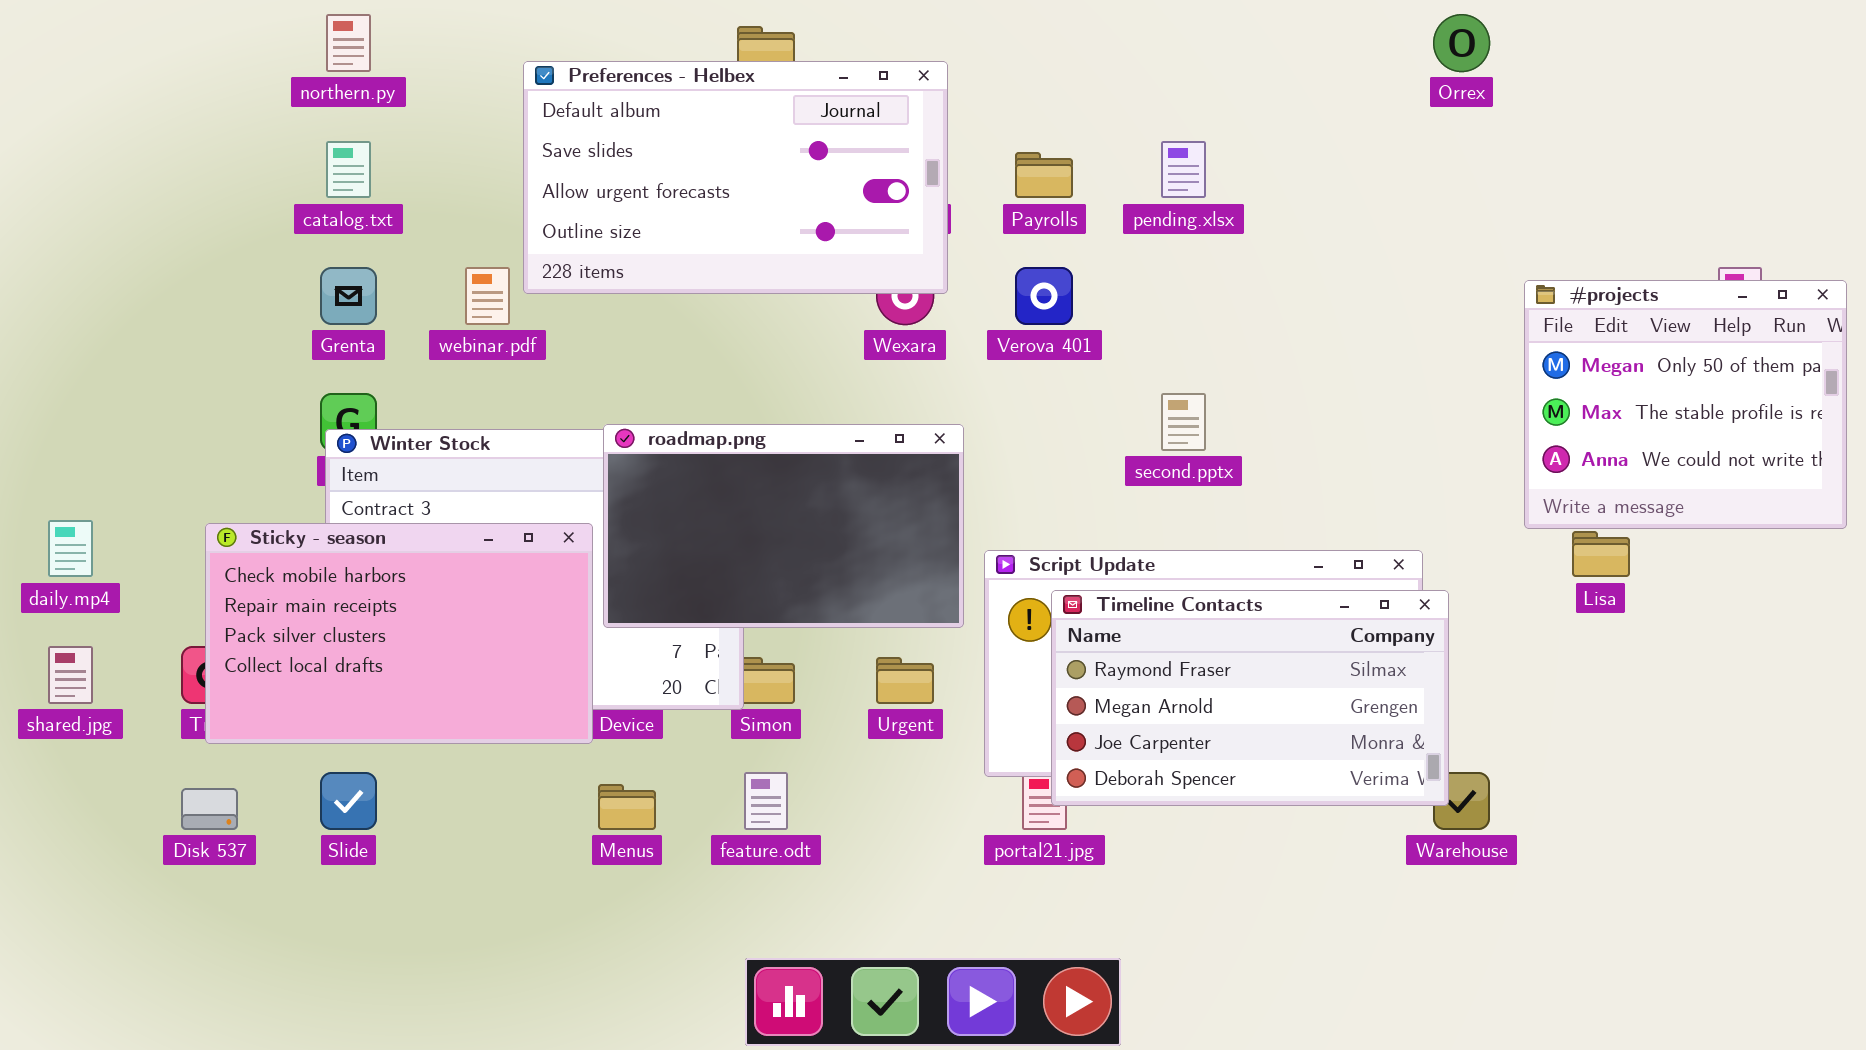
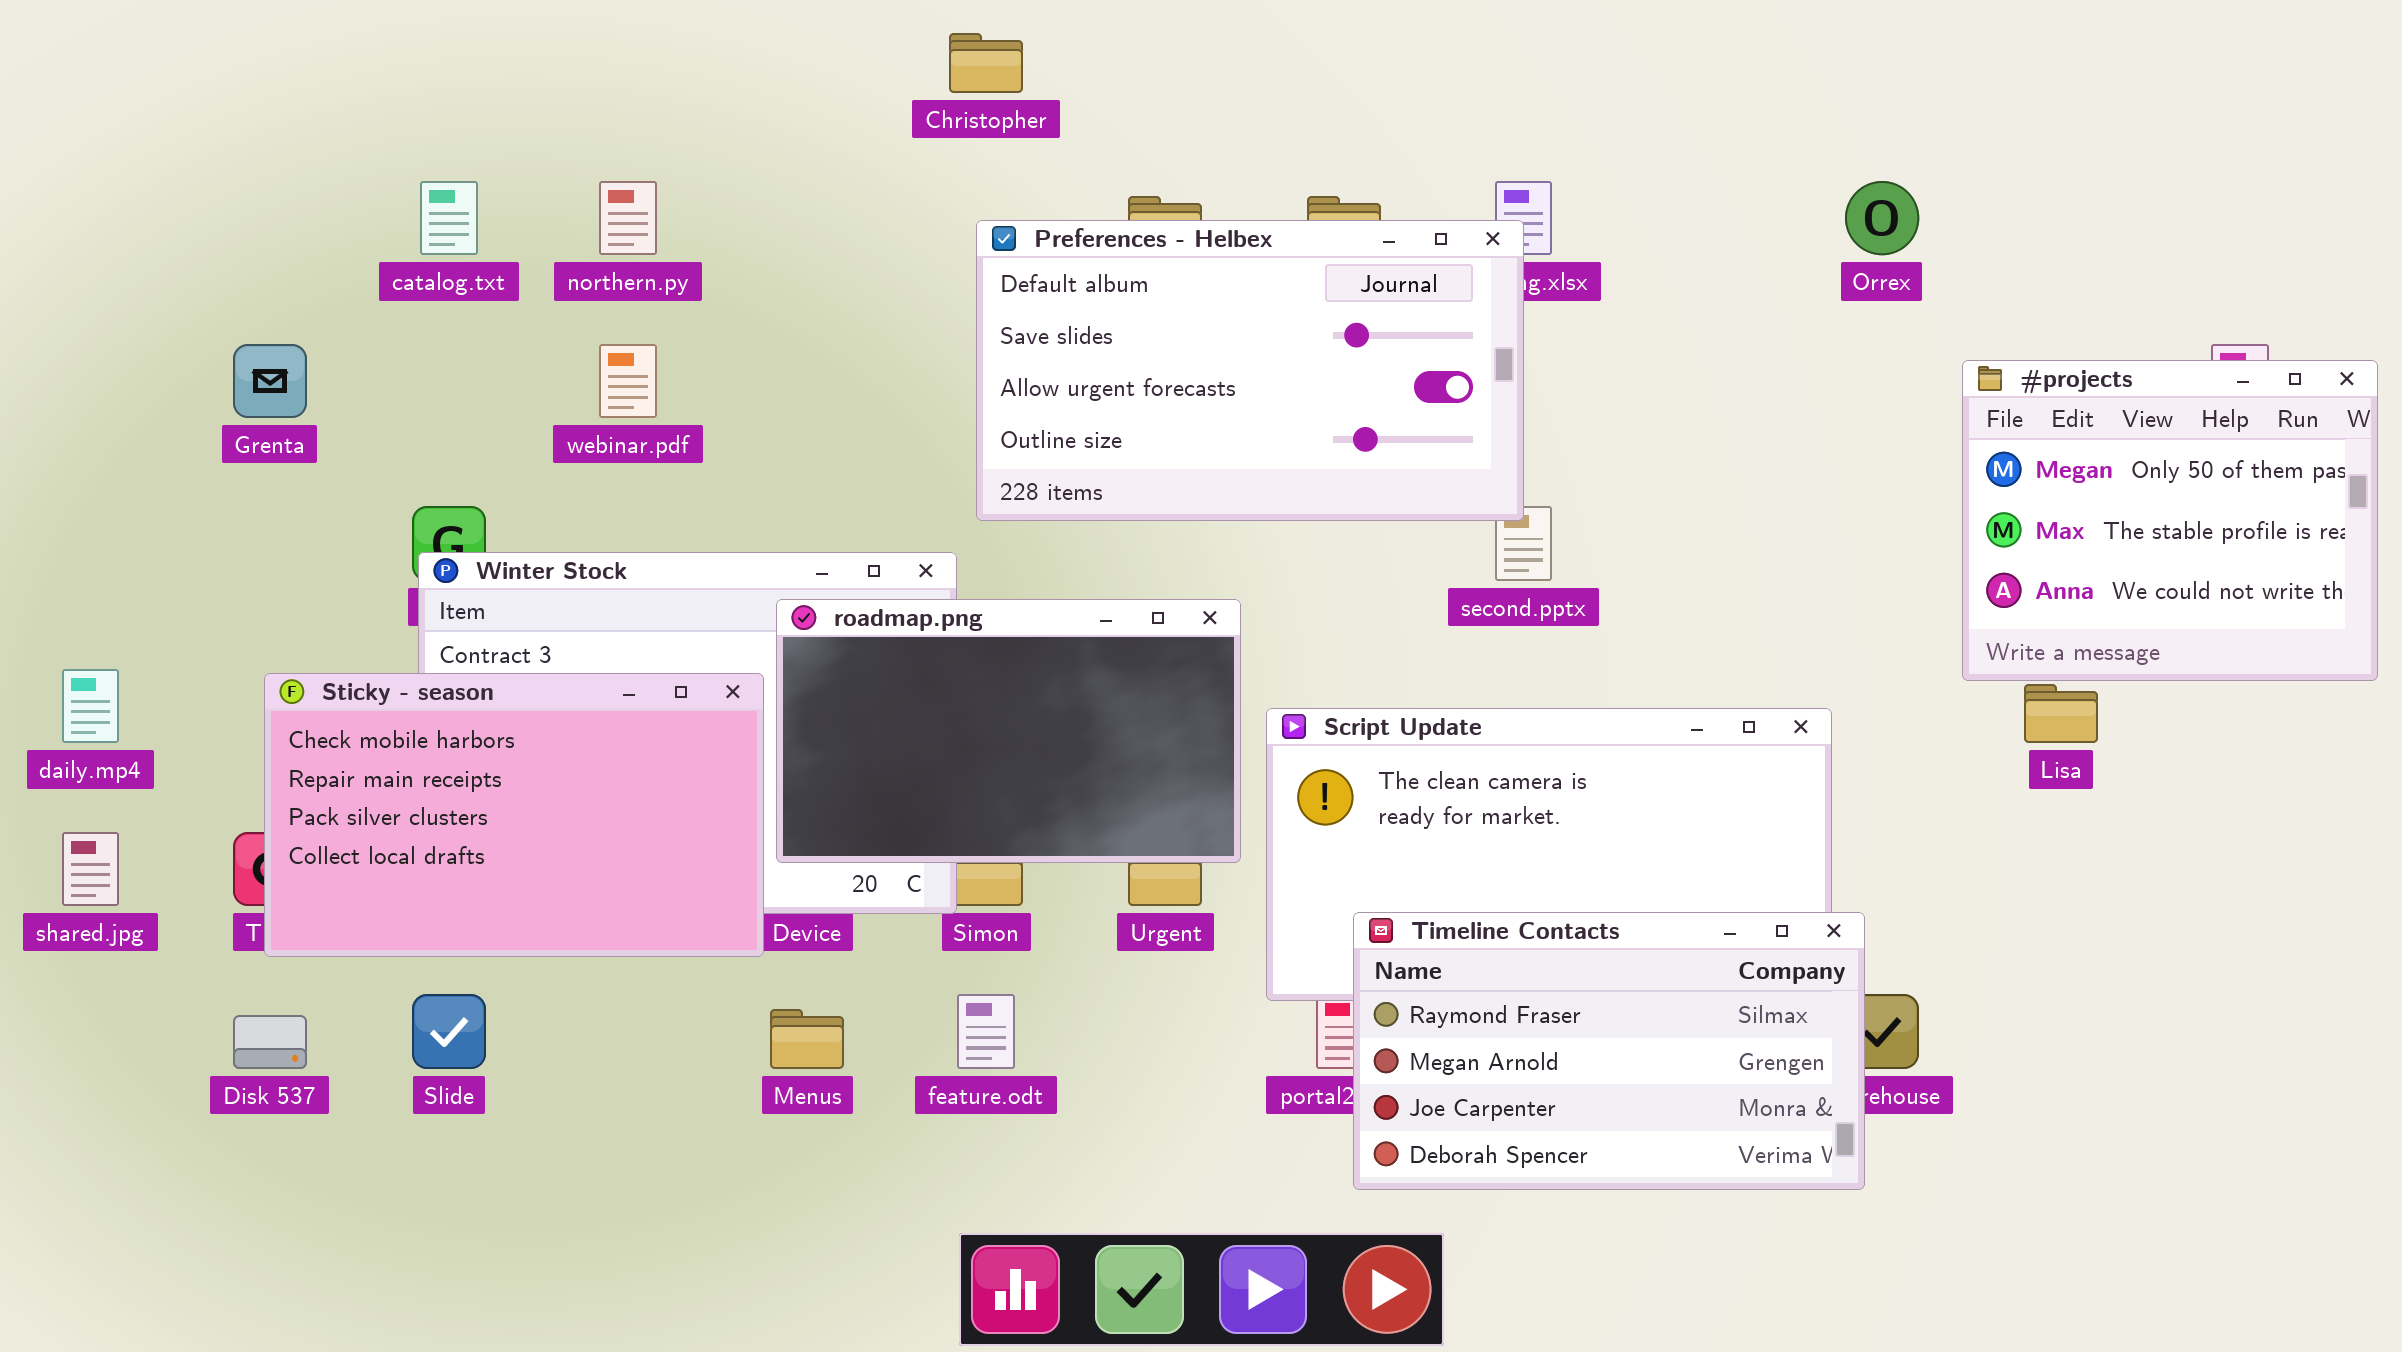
northern.py: [326,14,371,72] -> [599,181,657,255], moved
Orrex: [1433,14,1490,72] -> [1845,181,1919,255], moved
Preferences - Helbex: [523,61,948,294] -> [976,220,1524,521], moved
Grenta: [320,267,377,325] -> [233,344,307,418], moved
roadmap.png: [603,424,964,628] -> [776,599,1241,863], moved
Timeline Contacts: [1051,590,1449,806] -> [1353,912,1865,1190], moved

